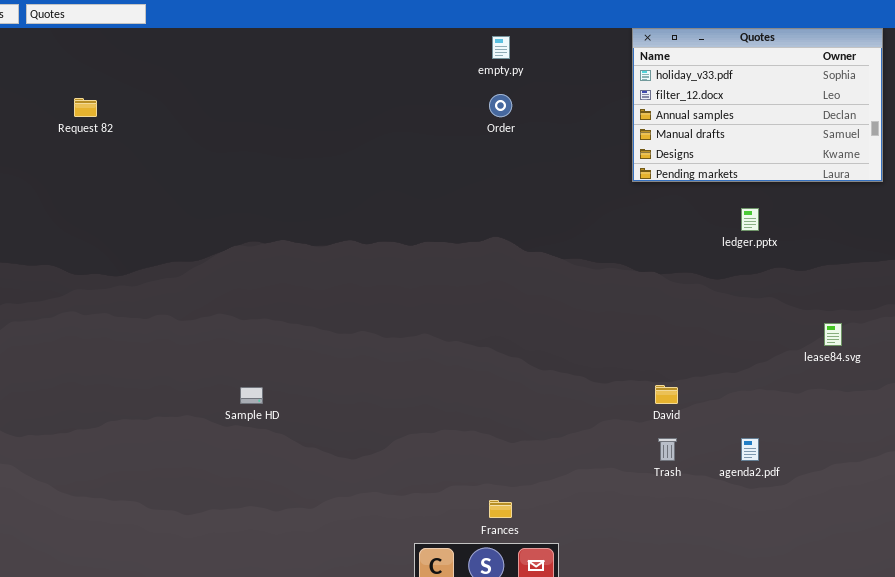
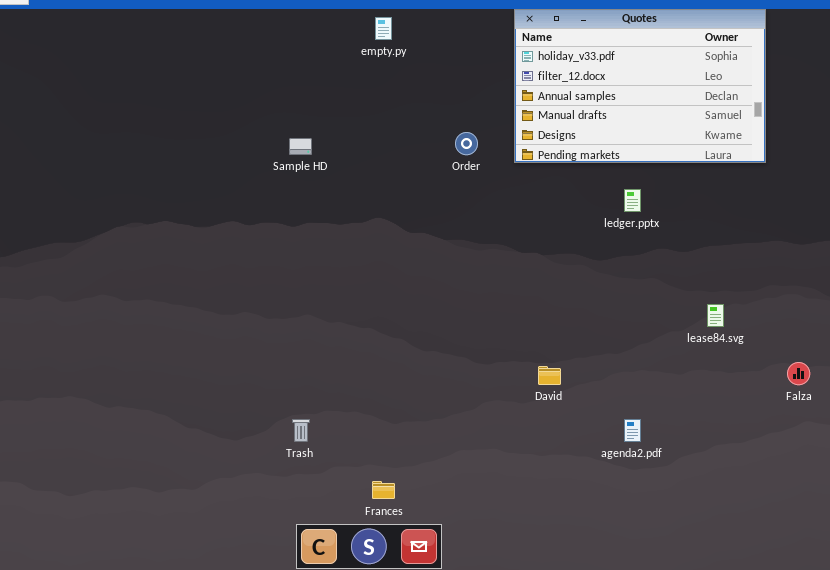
Order: [489,94,512,117] -> [455,132,478,155], moved
Sample HD: [240,387,263,404] -> [289,138,312,155], moved
Trash: [658,438,677,461] -> [292,419,310,442], moved

